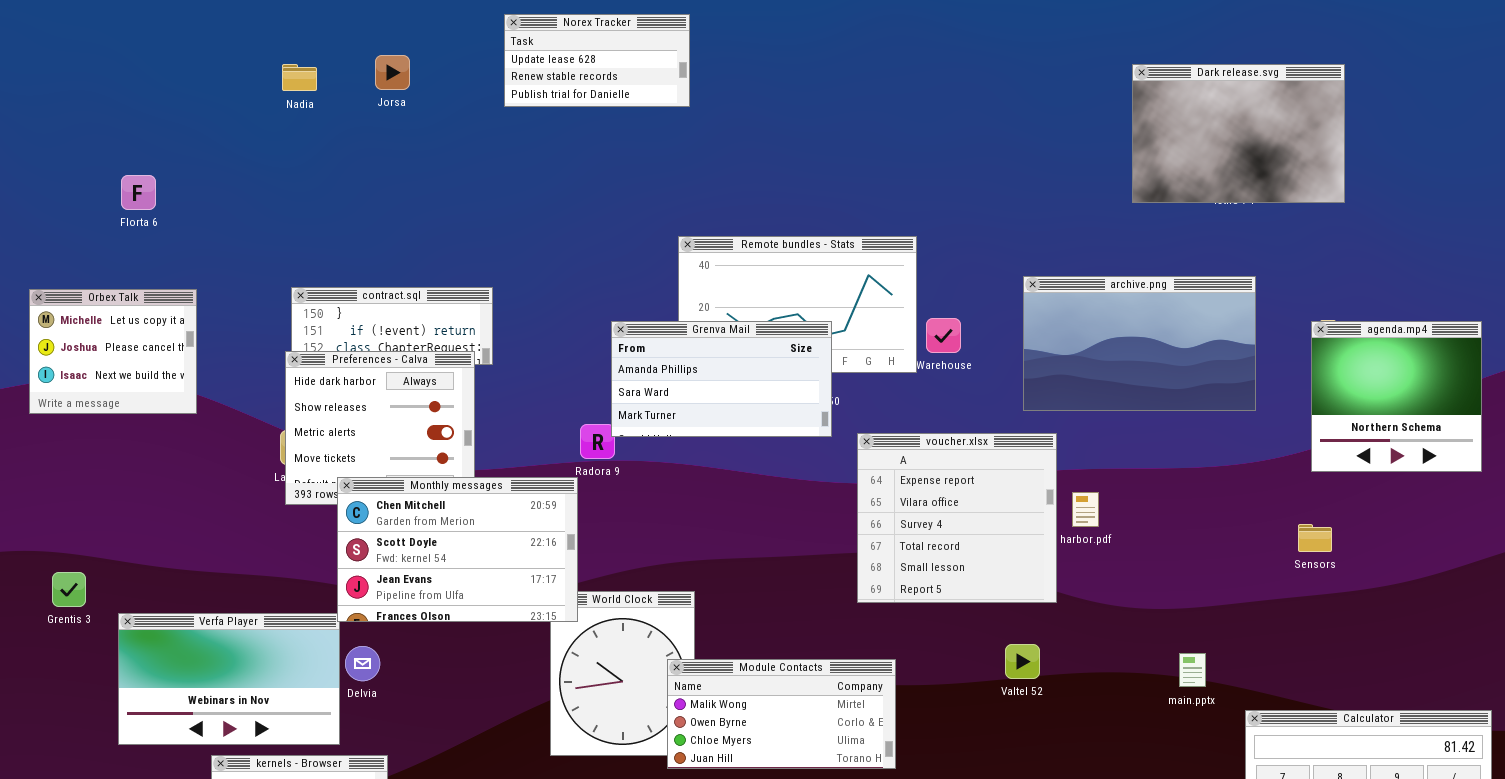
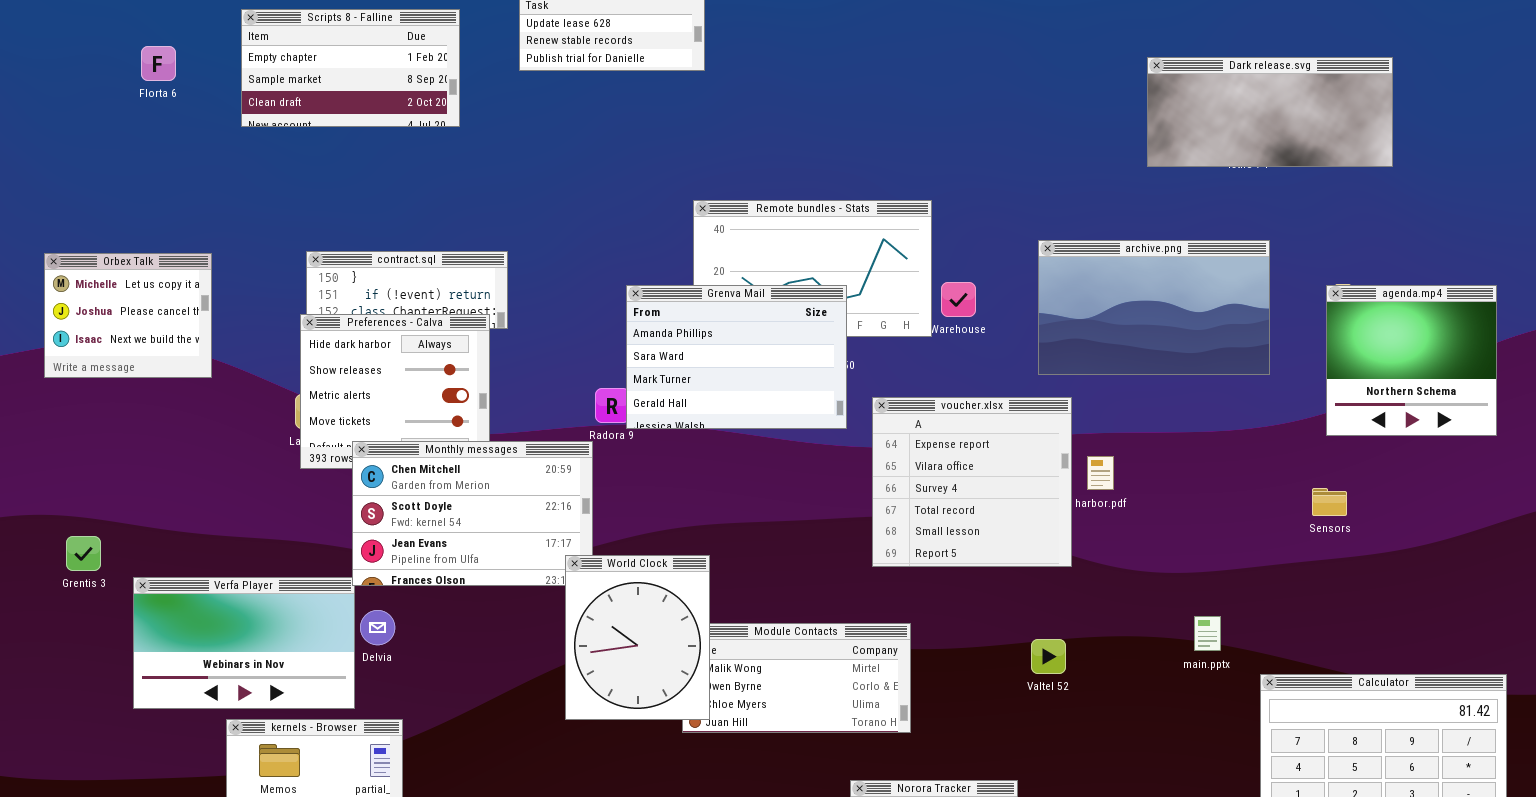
Scripts 8 - Falline: none -> [241,9,460,127], opened
Dark release.svg: [1132,64,1345,203] -> [1147,57,1393,167], resized
Florta 6: [121,175,156,210] -> [141,46,176,81], moved
Grenva Mail: [611,321,832,437] -> [626,285,847,429], resized
World Clock: [550,591,695,756] -> [565,555,710,720], raised
Valtel 52: [1005,644,1040,679] -> [1031,639,1066,674], moved

